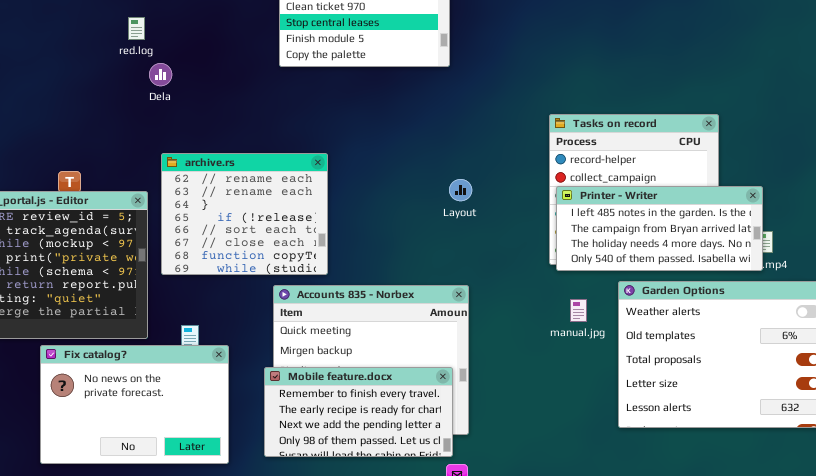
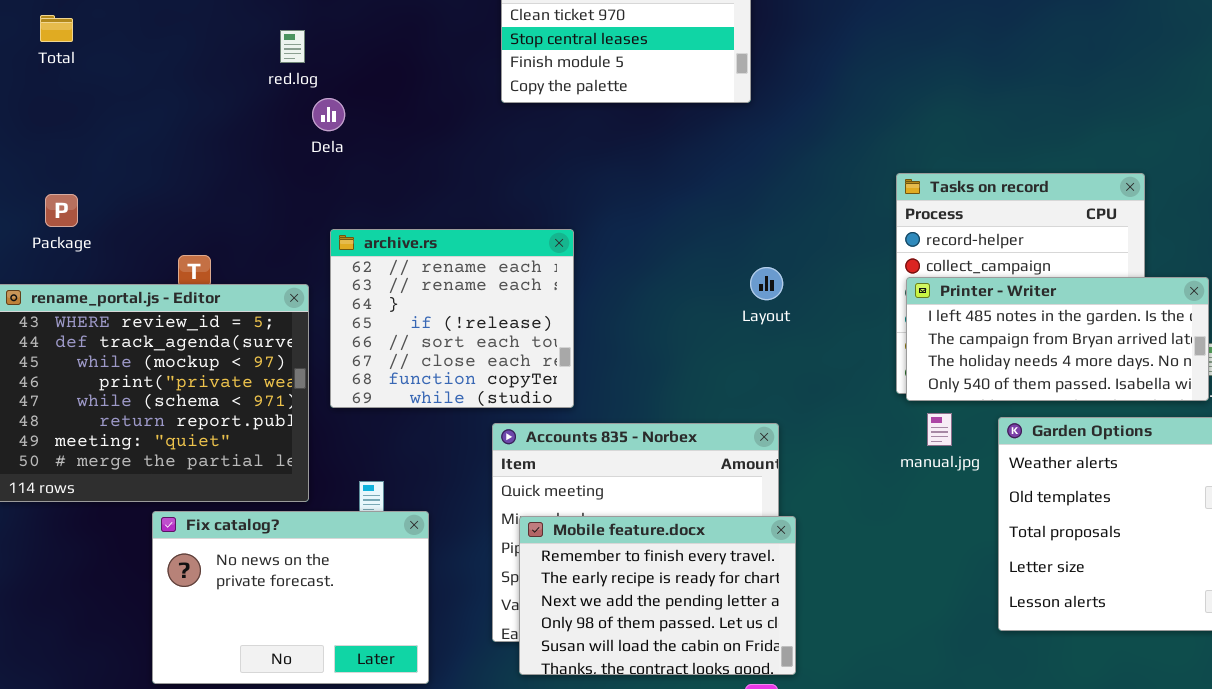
manual.jpg: [570,299,587,322] -> [927,413,952,446], moved
Mobile feature.docx: [264,367,453,457] -> [519,516,796,675], moved, resized

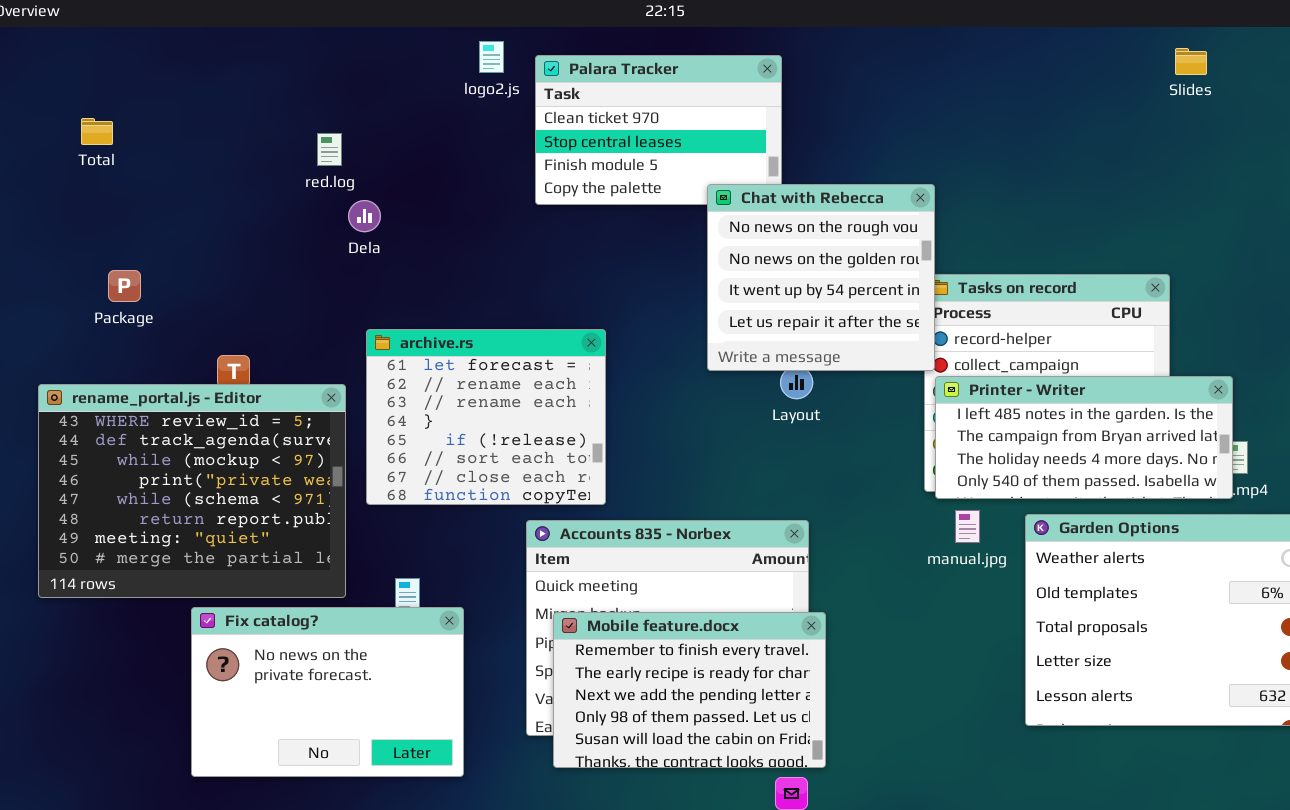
Chat with Rebecca: none -> [707,184,935,371], opened
Package: [45,194,78,227] -> [108,270,141,302], moved
archive.rs: [330,229,574,408] -> [366,329,606,505], scrolled up 1 row

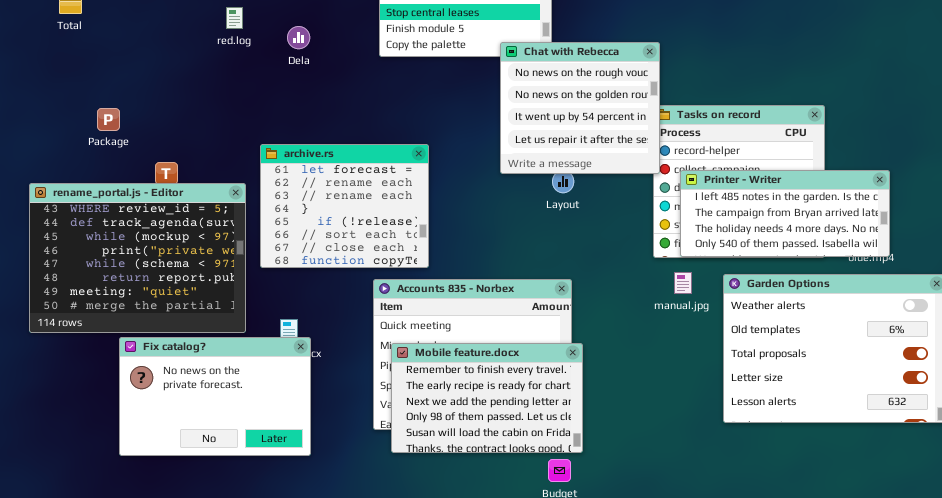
Dela: [348,200,381,232] -> [287,26,310,49], moved
Package: [108,270,141,302] -> [97,108,120,131], moved
Printer - Writer: [935,376,1233,499] -> [680,170,890,257], moved
Fix catalog?: [191,607,464,777] -> [119,337,311,456], moved

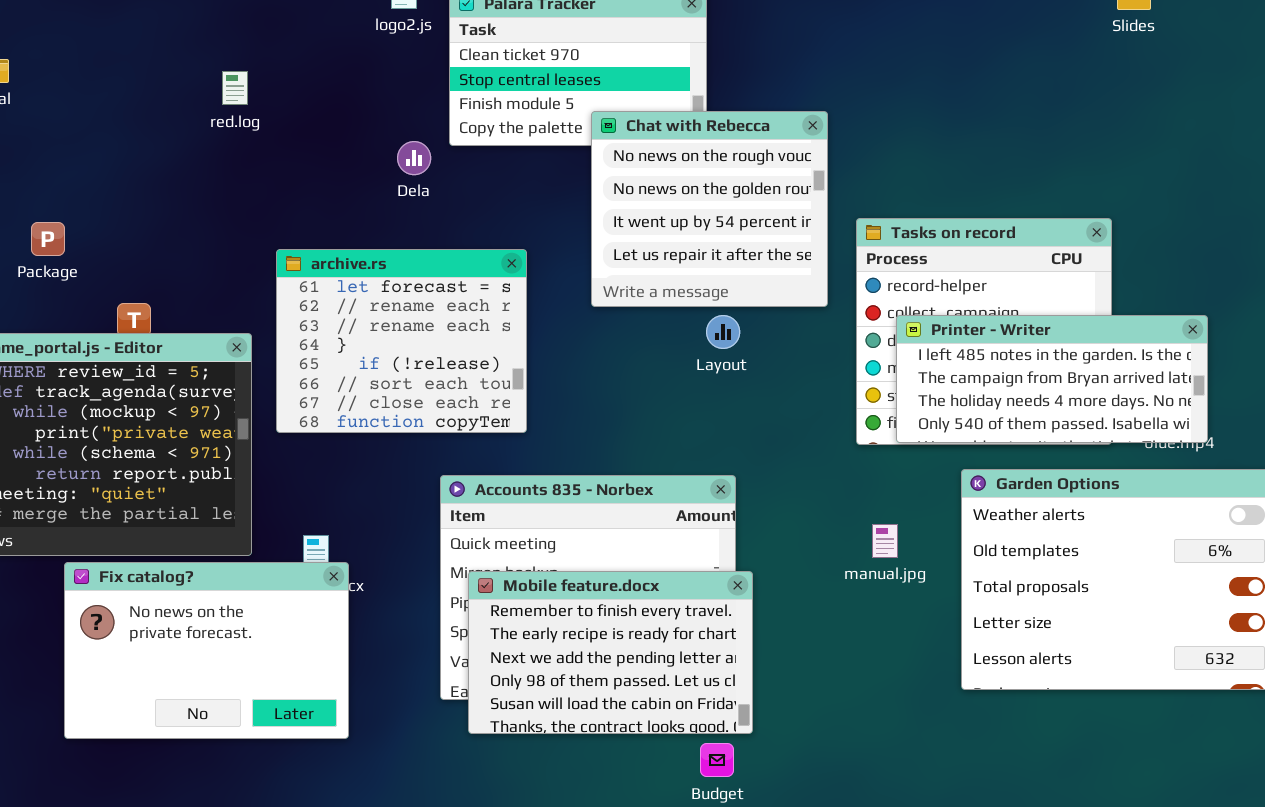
Dela: [287,26,310,49] -> [397,141,431,175], moved
Chat with Rebecca: [500,42,660,174] -> [591,111,828,307], moved
archive.rs: [260,144,429,268] -> [276,249,527,433], moved
manual.jpg: [674,272,692,294] -> [872,524,898,558], moved

